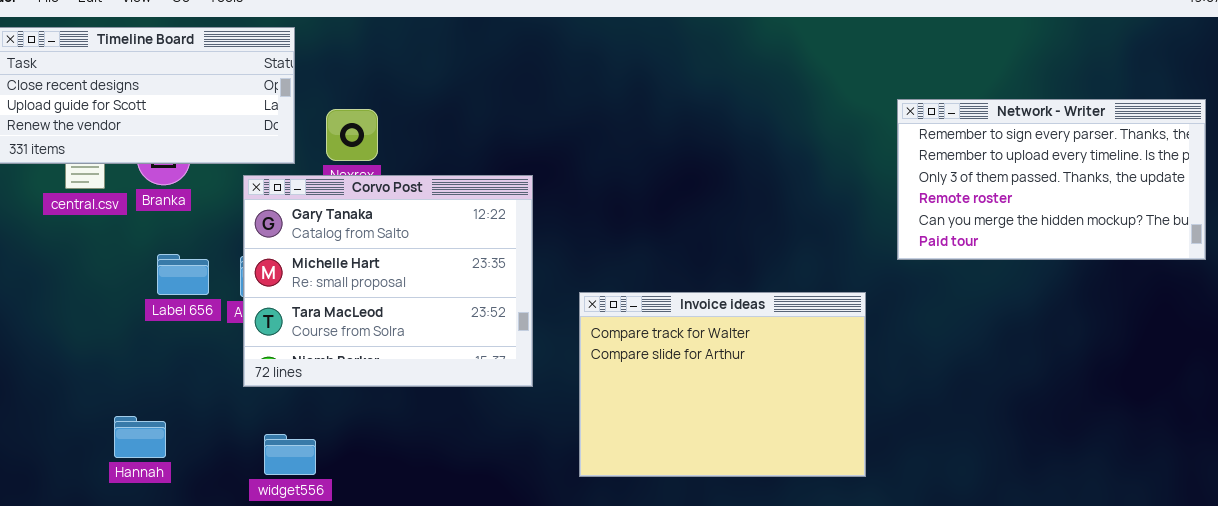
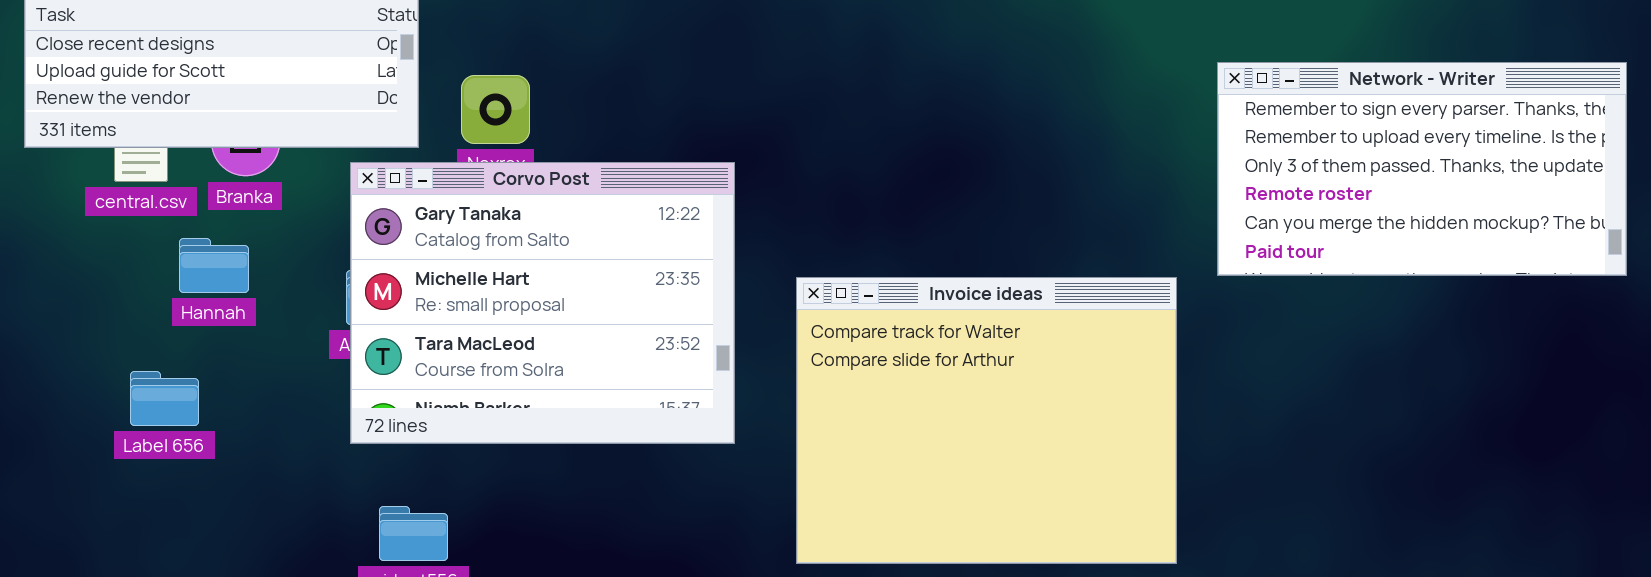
Label 656: [157,254,209,295] -> [130,371,199,426], moved
Invoice ideas: [579,292,866,477] -> [796,277,1177,564], resized
Hannah: [114,416,166,458] -> [179,238,249,293], moved

